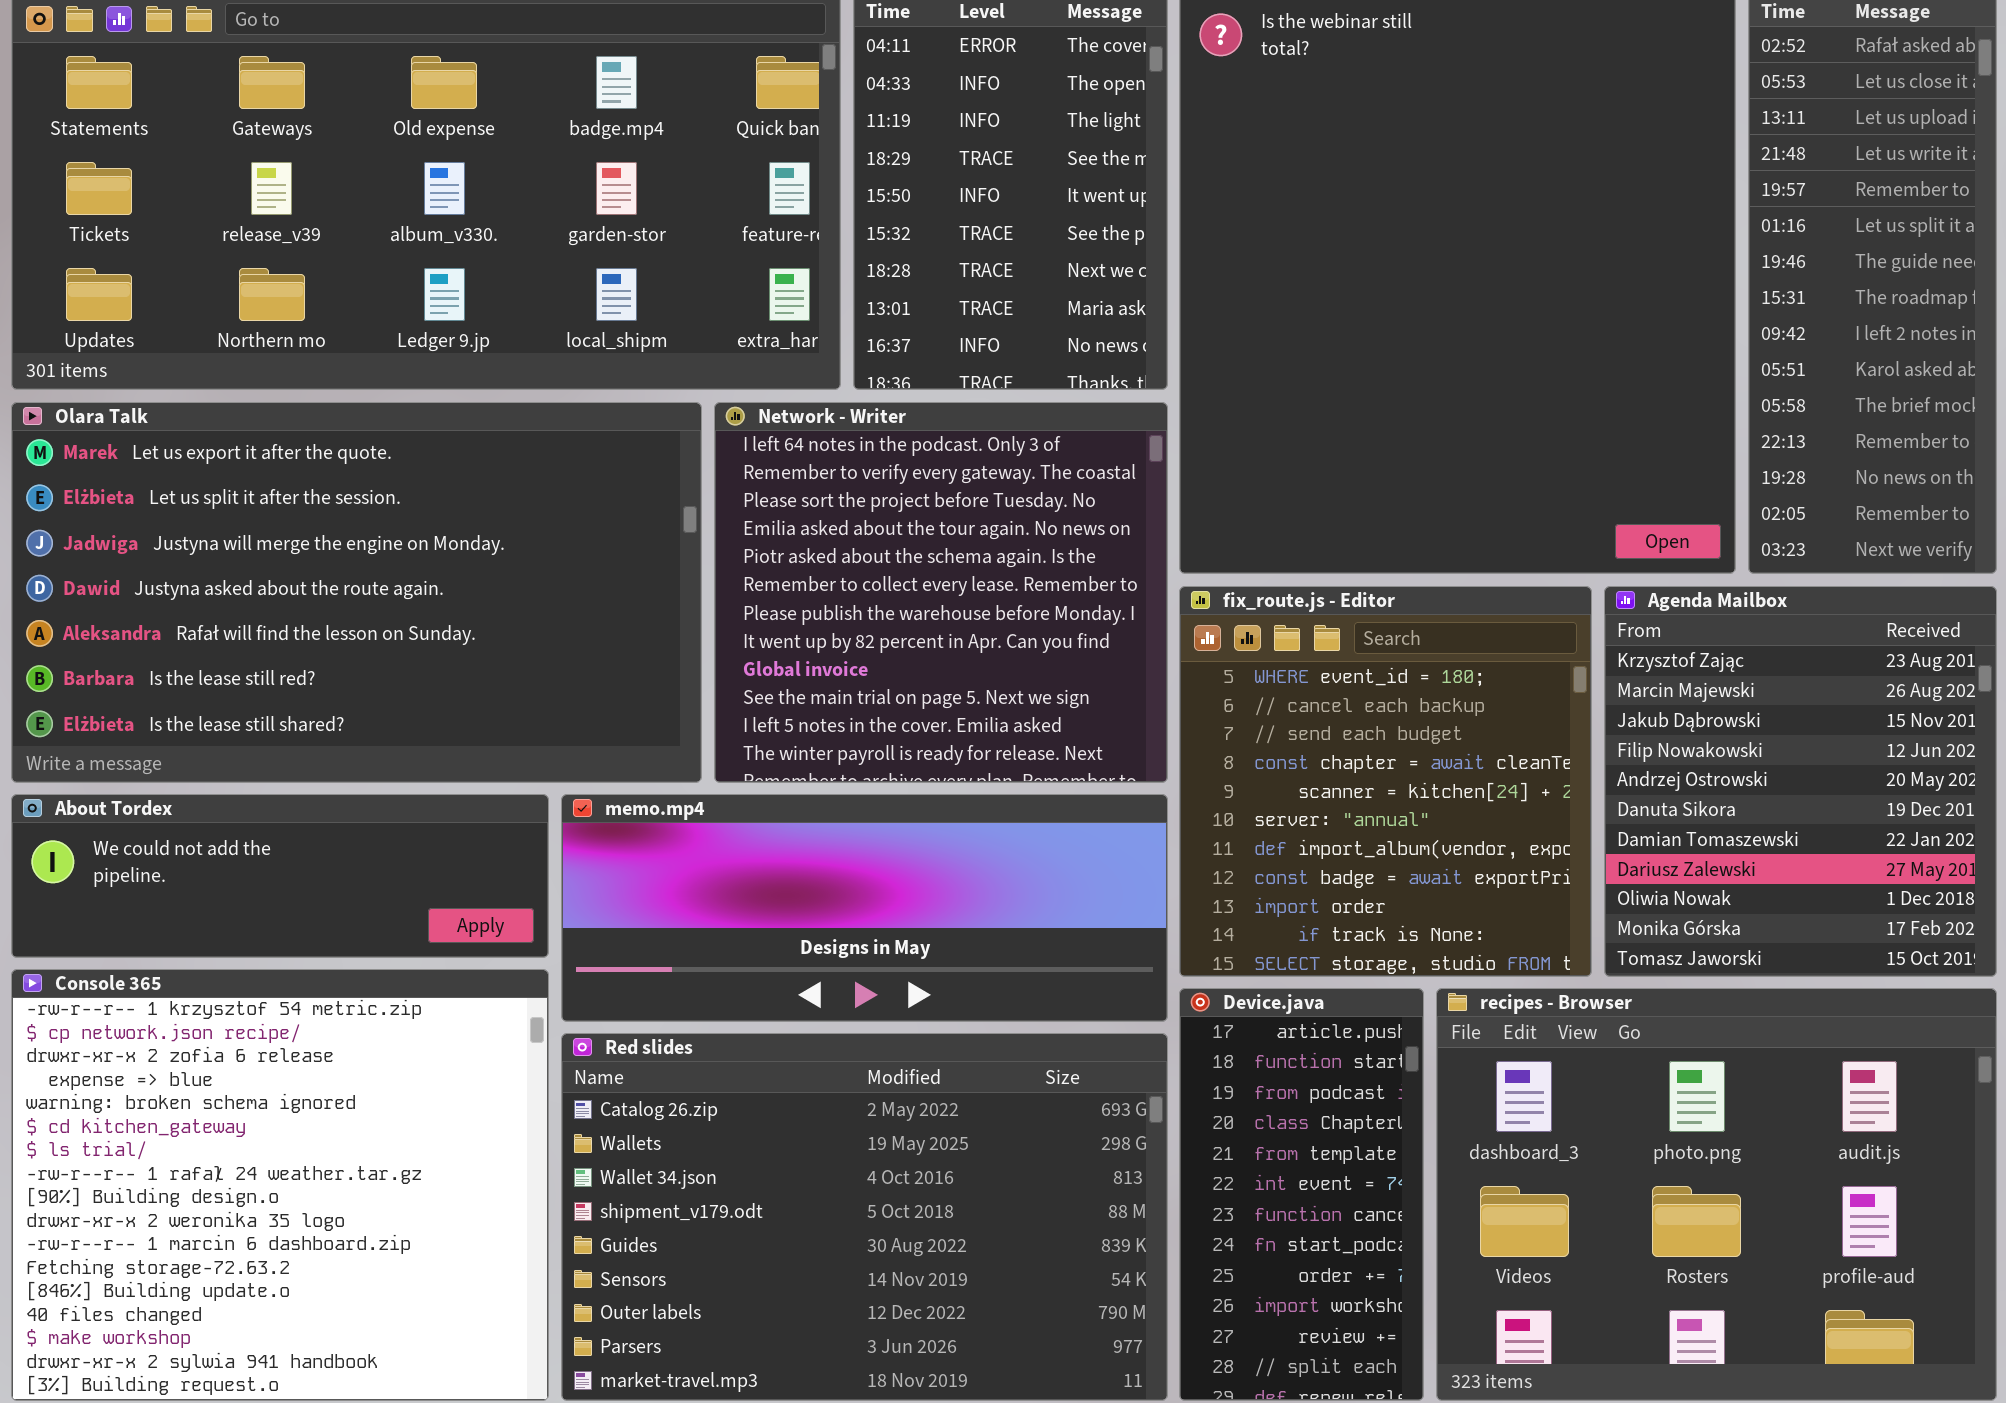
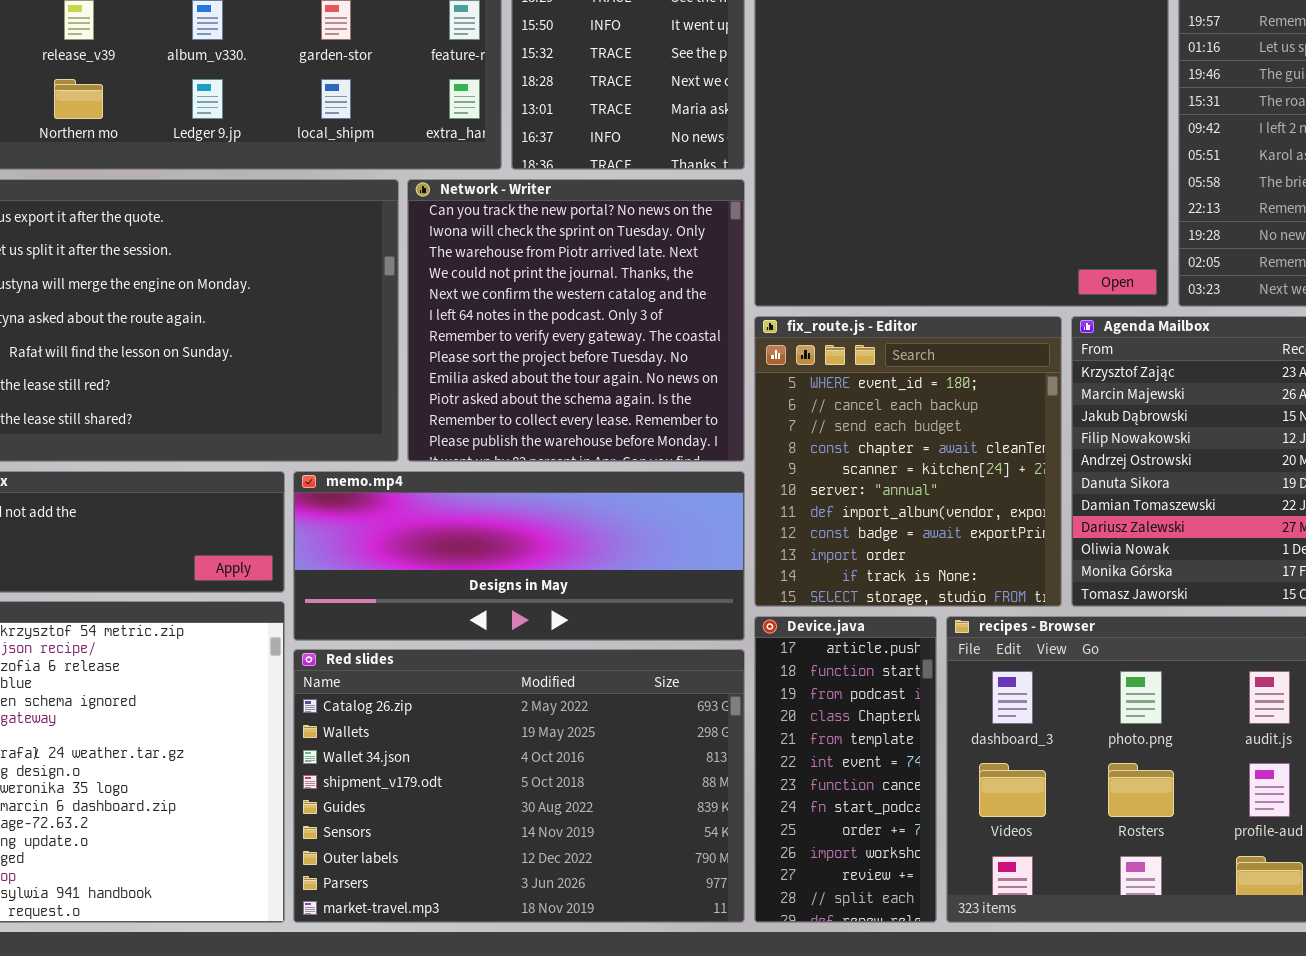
Network - Writer: [714,402,1168,783] -> [407,179,745,462], scrolled up 5 rows

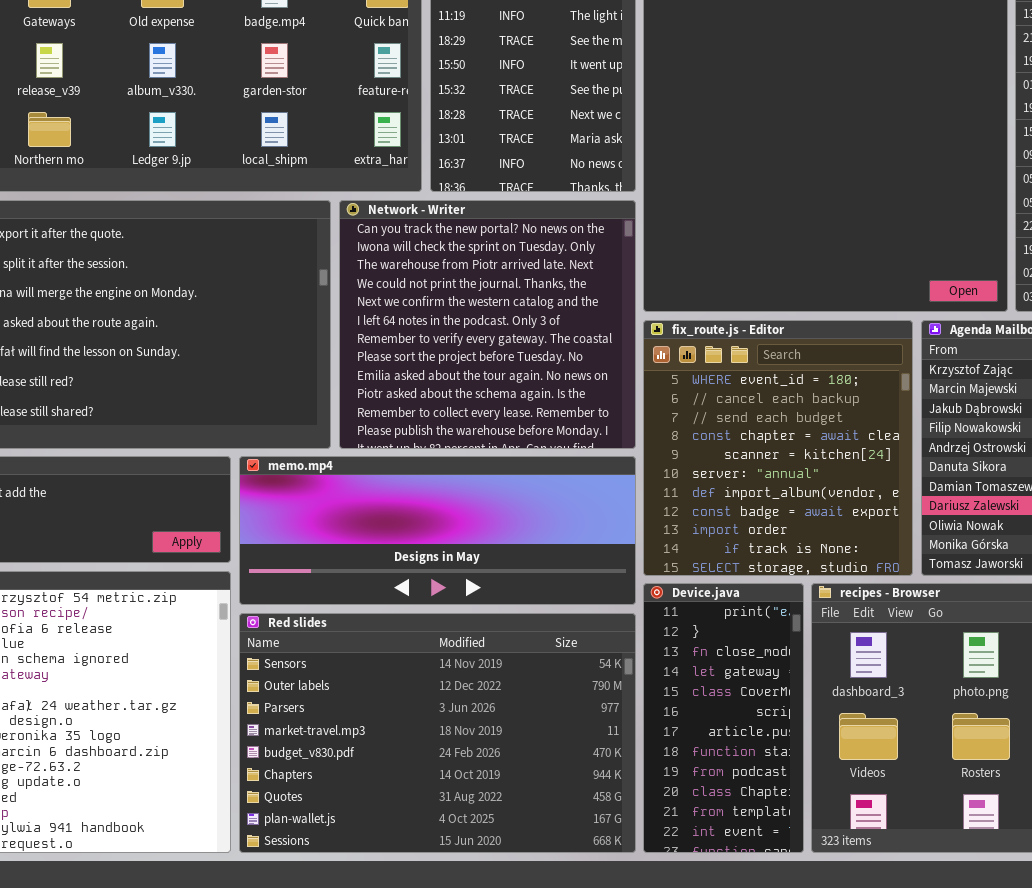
Device.java: [754,616,937,923] -> [643,583,804,853], scrolled up 6 rows
Red slides: [293,649,745,923] -> [239,613,636,853], scrolled down 5 rows

